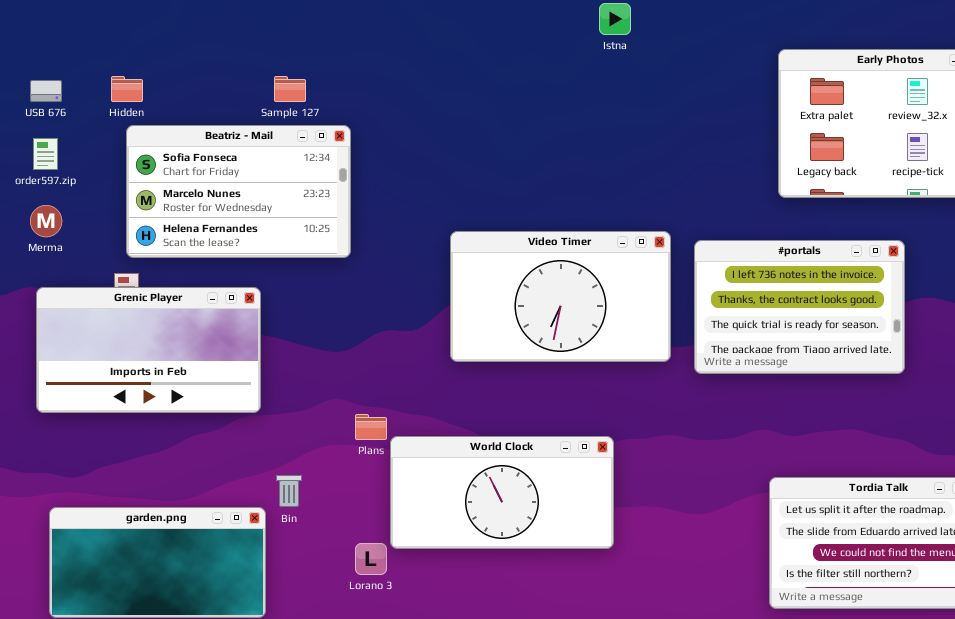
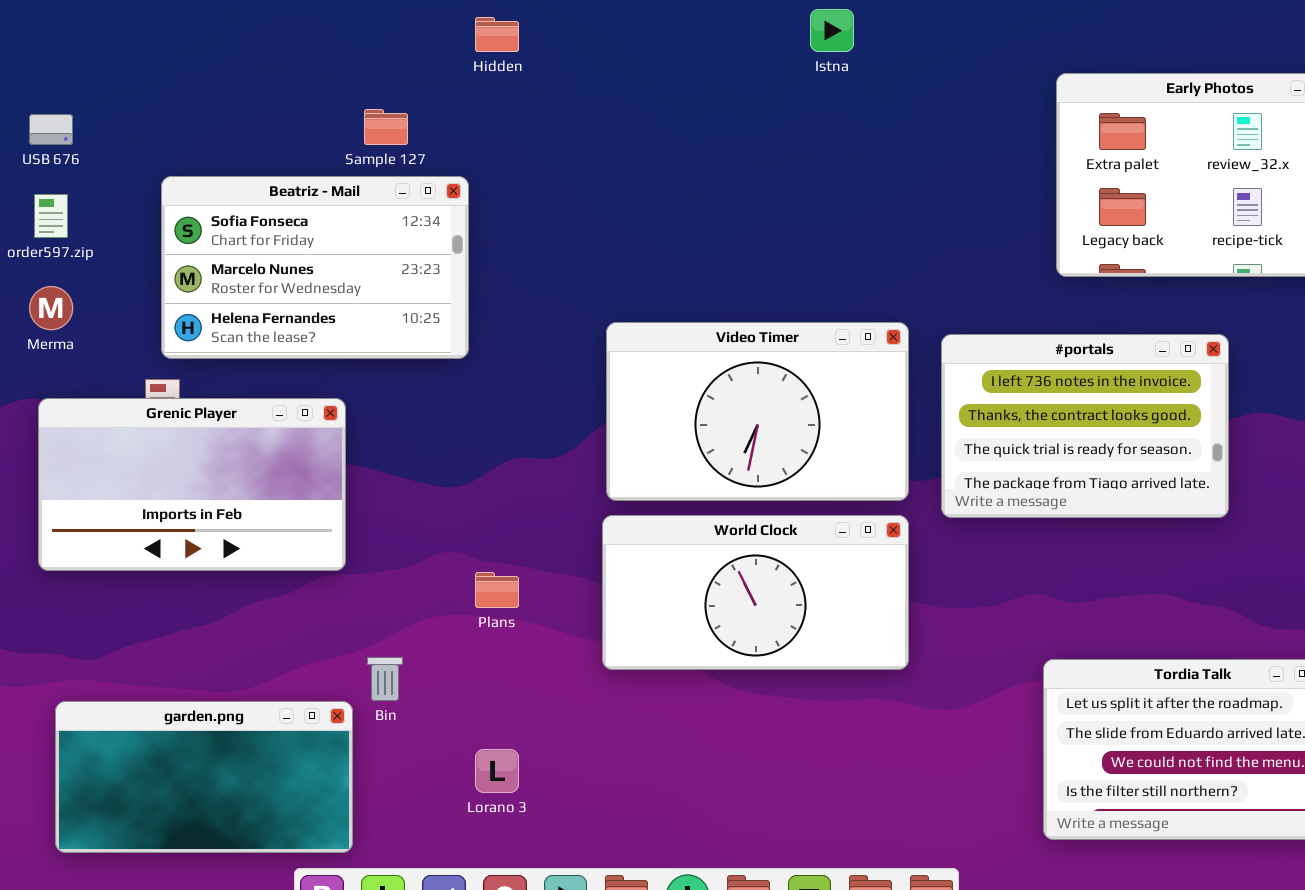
Hidden: [111,76,143,102] -> [475,17,519,52], moved
World Clock: [390,436,614,549] -> [602,515,909,670], moved

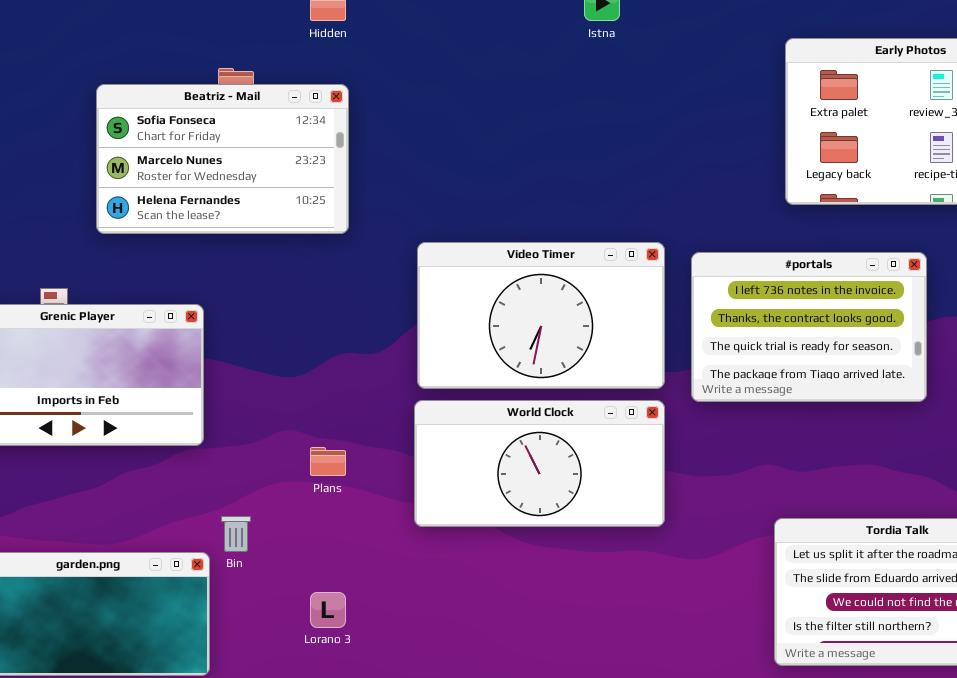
Beatriz - Mail: [161,176,469,359] -> [96,84,349,234], moved

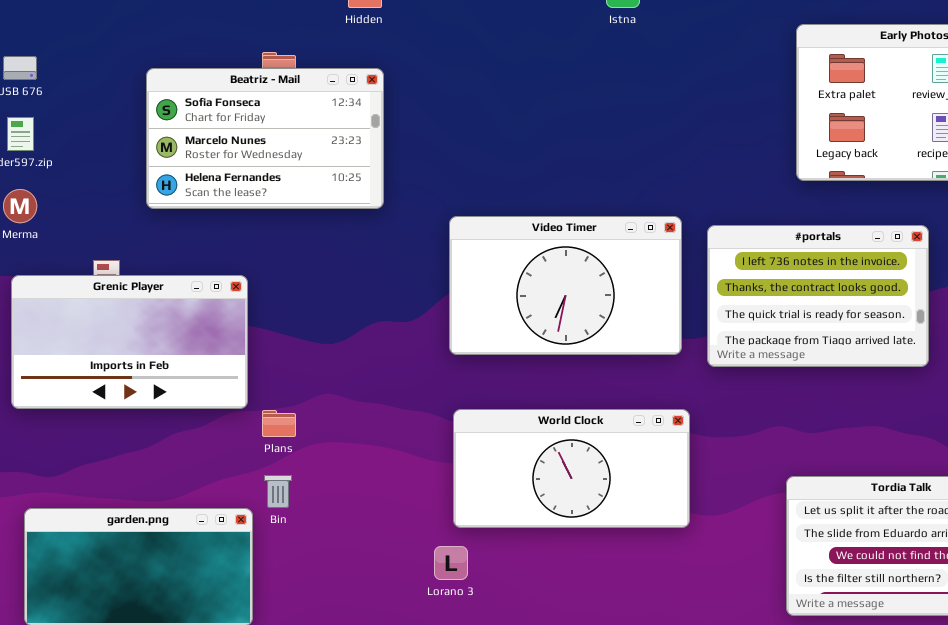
World Clock: [414,400,665,527] -> [453,409,690,528], moved
Plans: [310,447,346,476] -> [262,410,296,437], moved
Lorano 3: [310,592,346,628] -> [434,546,468,580], moved

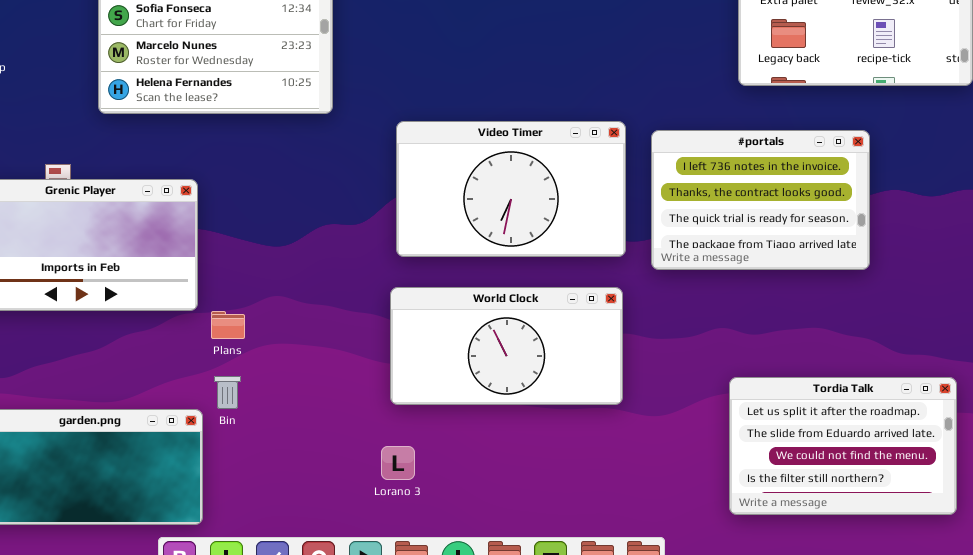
World Clock: [453,409,690,528] -> [390,287,623,405], moved

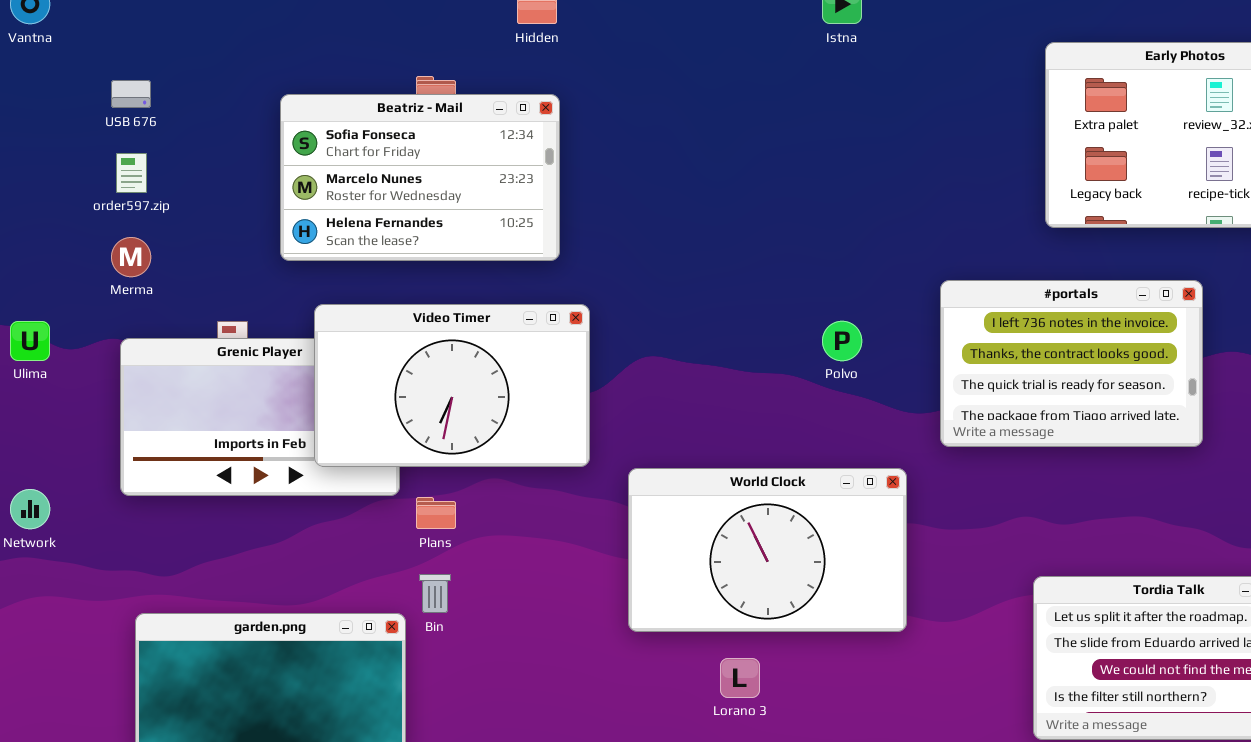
Video Timer: [396,121,626,257] -> [314,304,590,467], moved
World Clock: [390,287,623,405] -> [628,468,907,632], resized
Lorano 3: [381,446,415,480] -> [720,658,760,698], moved

